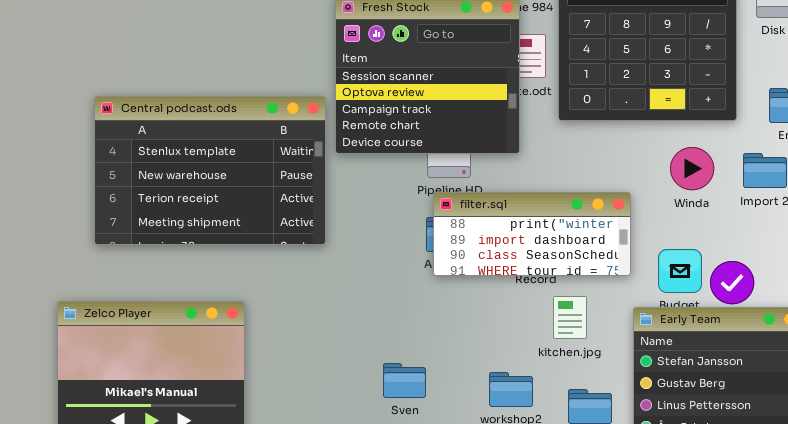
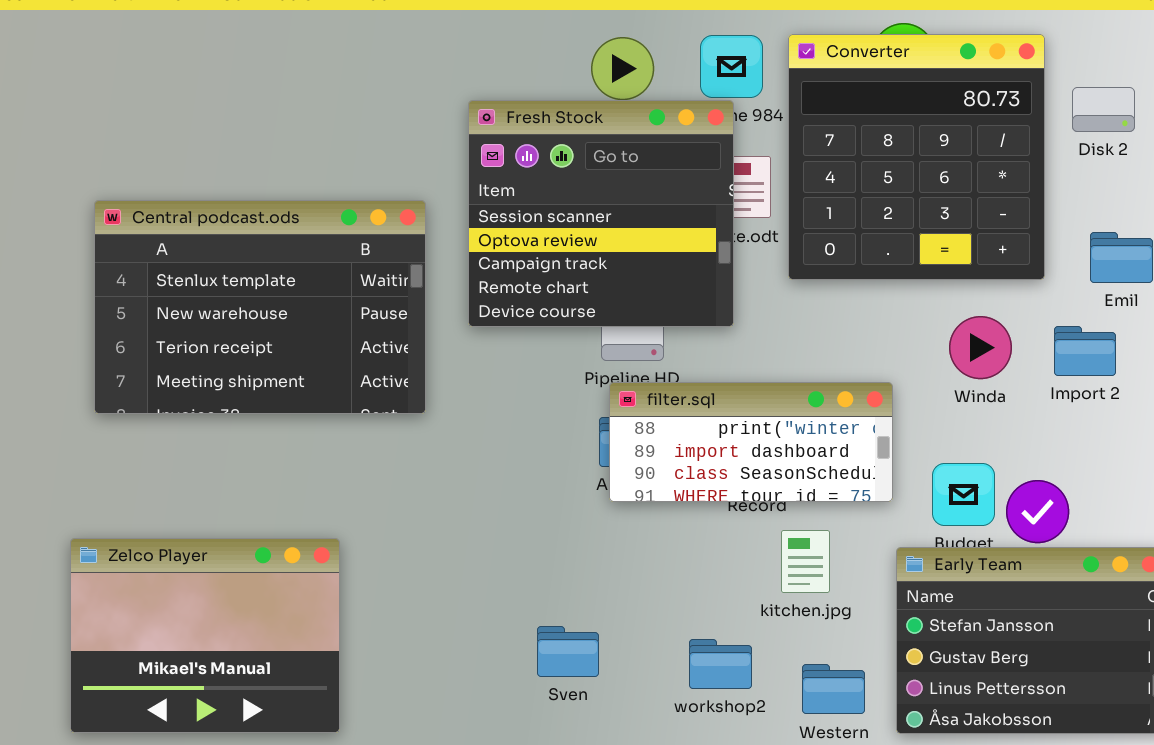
Central podcast.ods: [94,96,326,245] -> [94,200,426,414], moved

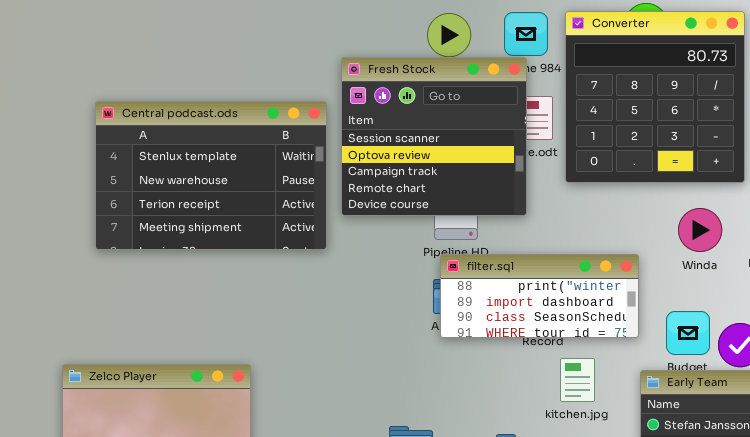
Central podcast.ods: [94,200,426,414] -> [95,101,327,250], moved

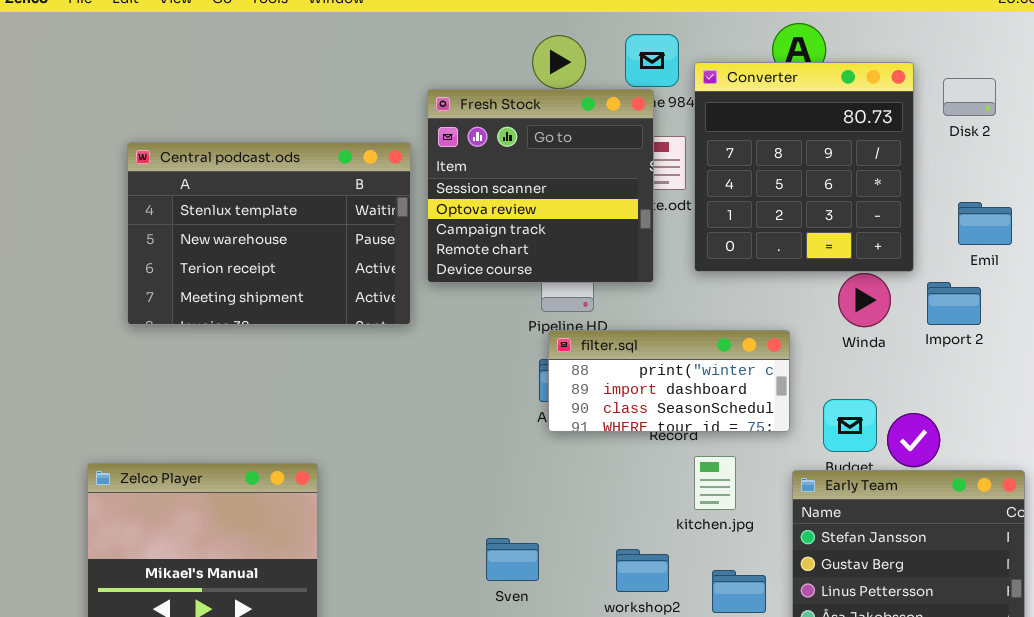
Converter: [565,11,745,183] -> [694,62,914,272], moved

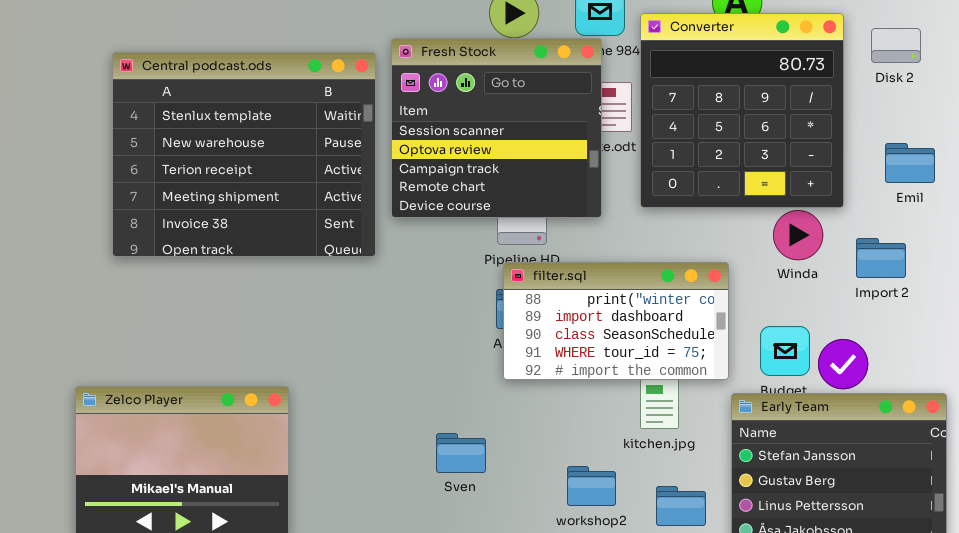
Central podcast.ods: [127,142,411,325] -> [112,52,376,257], resized
Import 2: [927,282,981,325] -> [856,238,906,278], moved
filter.sql: [548,330,790,432] -> [503,262,729,380], resized
Sven: [486,538,539,581] -> [436,433,486,473], moved

